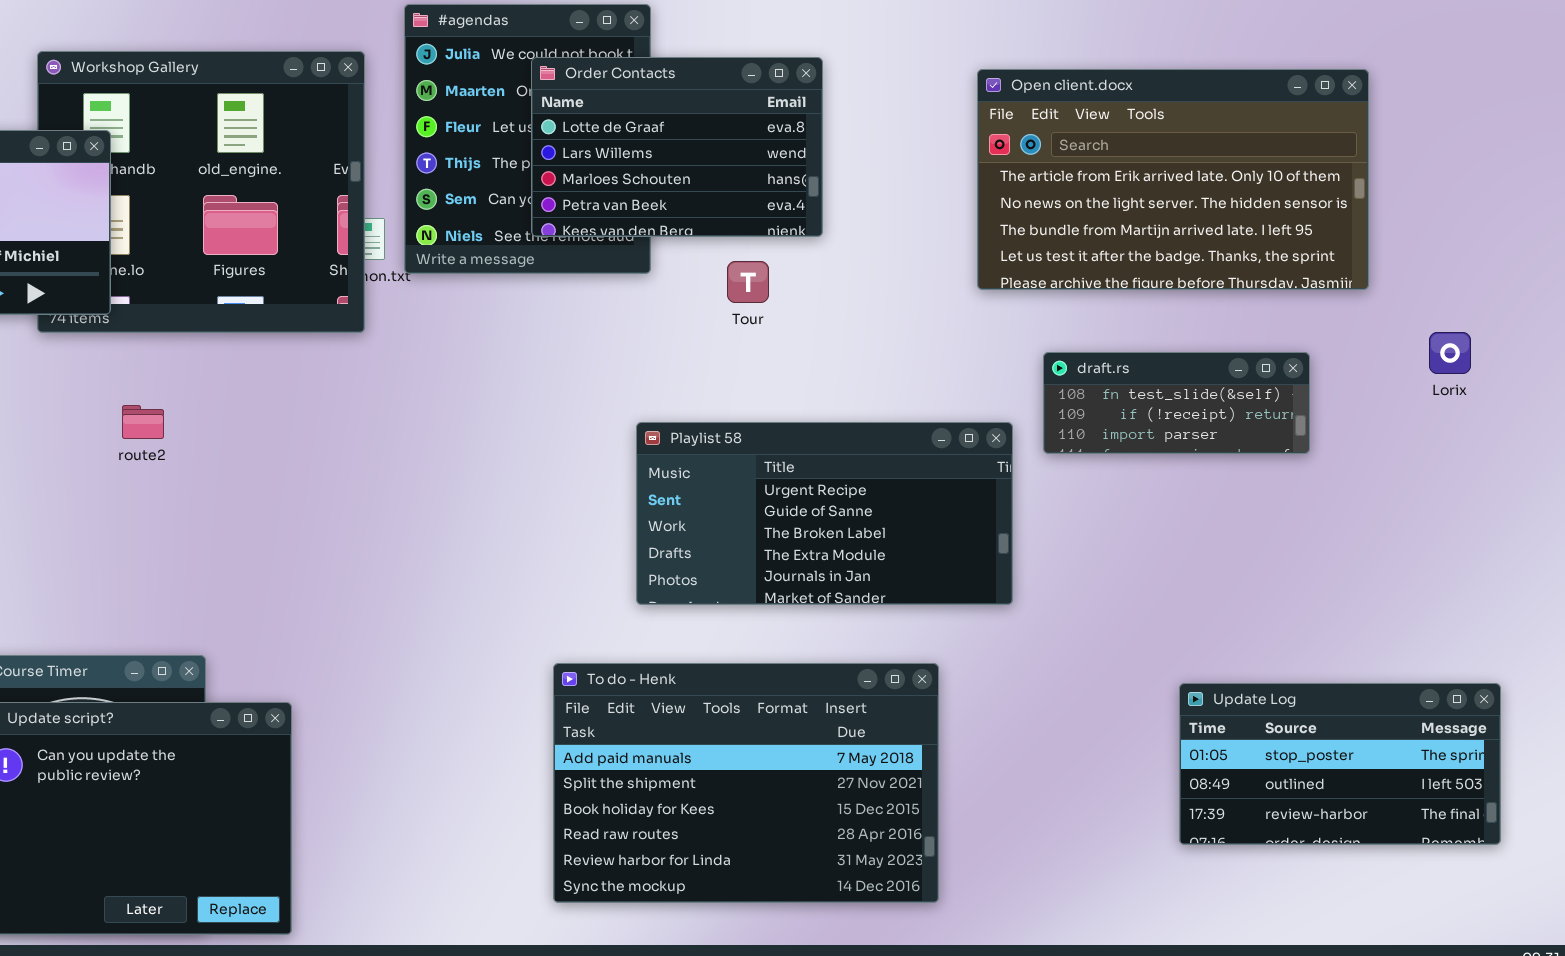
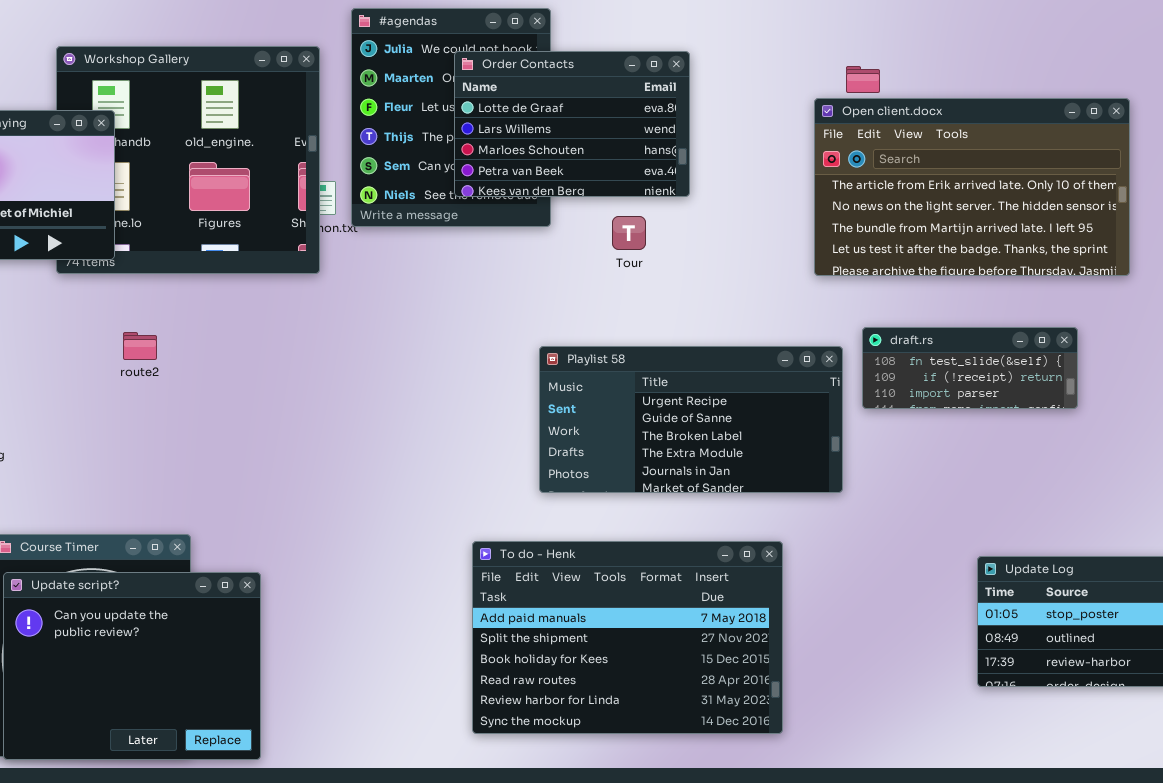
Open client.docx: [977,69,1369,290] -> [814,98,1130,276], moved
draft.rs: [1043,352,1310,454] -> [862,327,1078,409], moved

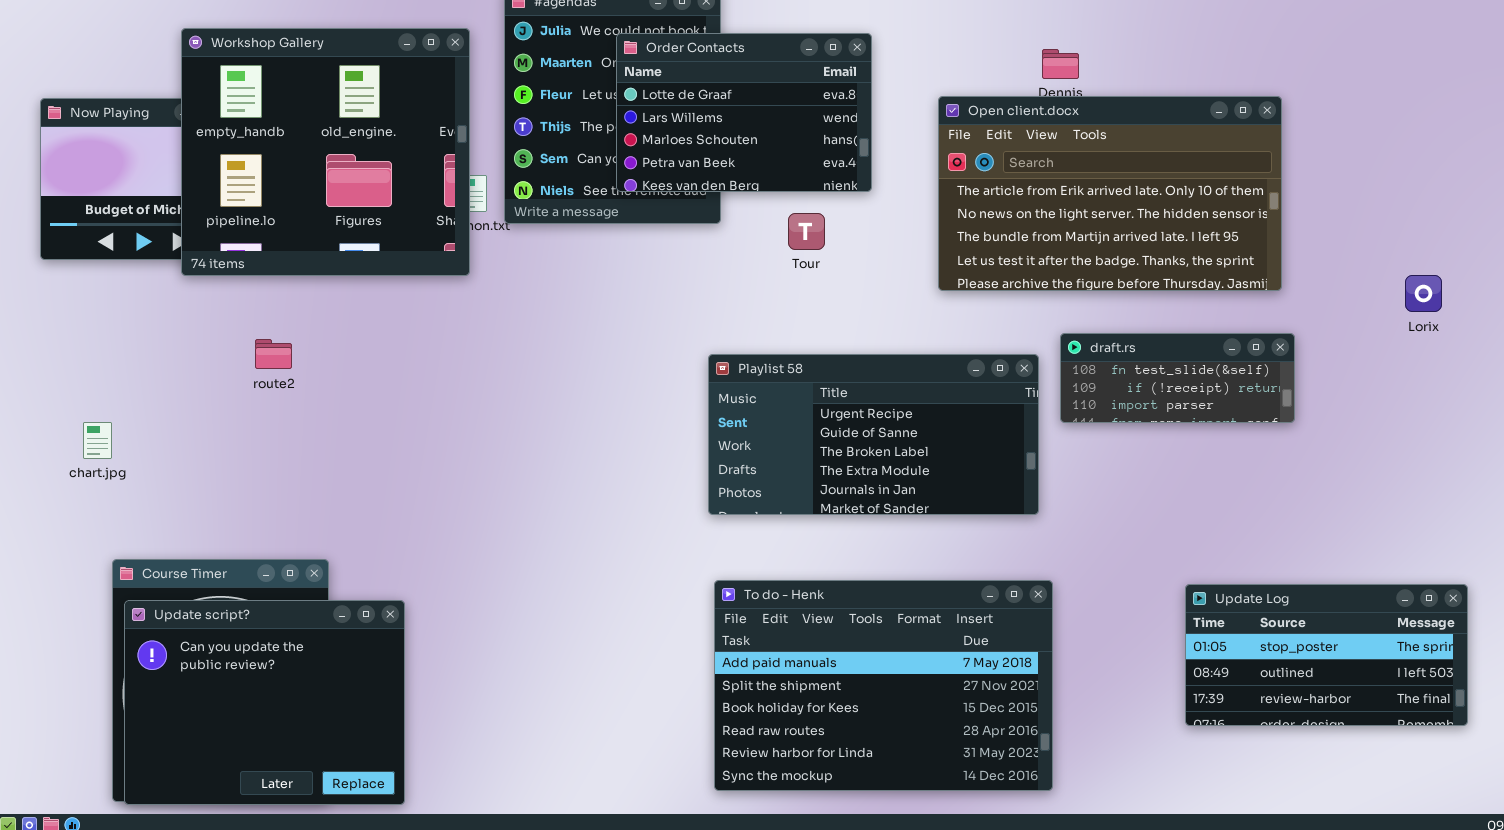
Workshop Gallery: [56,46,320,274] -> [181,28,470,276], raised
Open client.docx: [814,98,1130,276] -> [938,96,1282,291], moved
To do - Henk: [472,541,783,734] -> [714,580,1053,791], moved

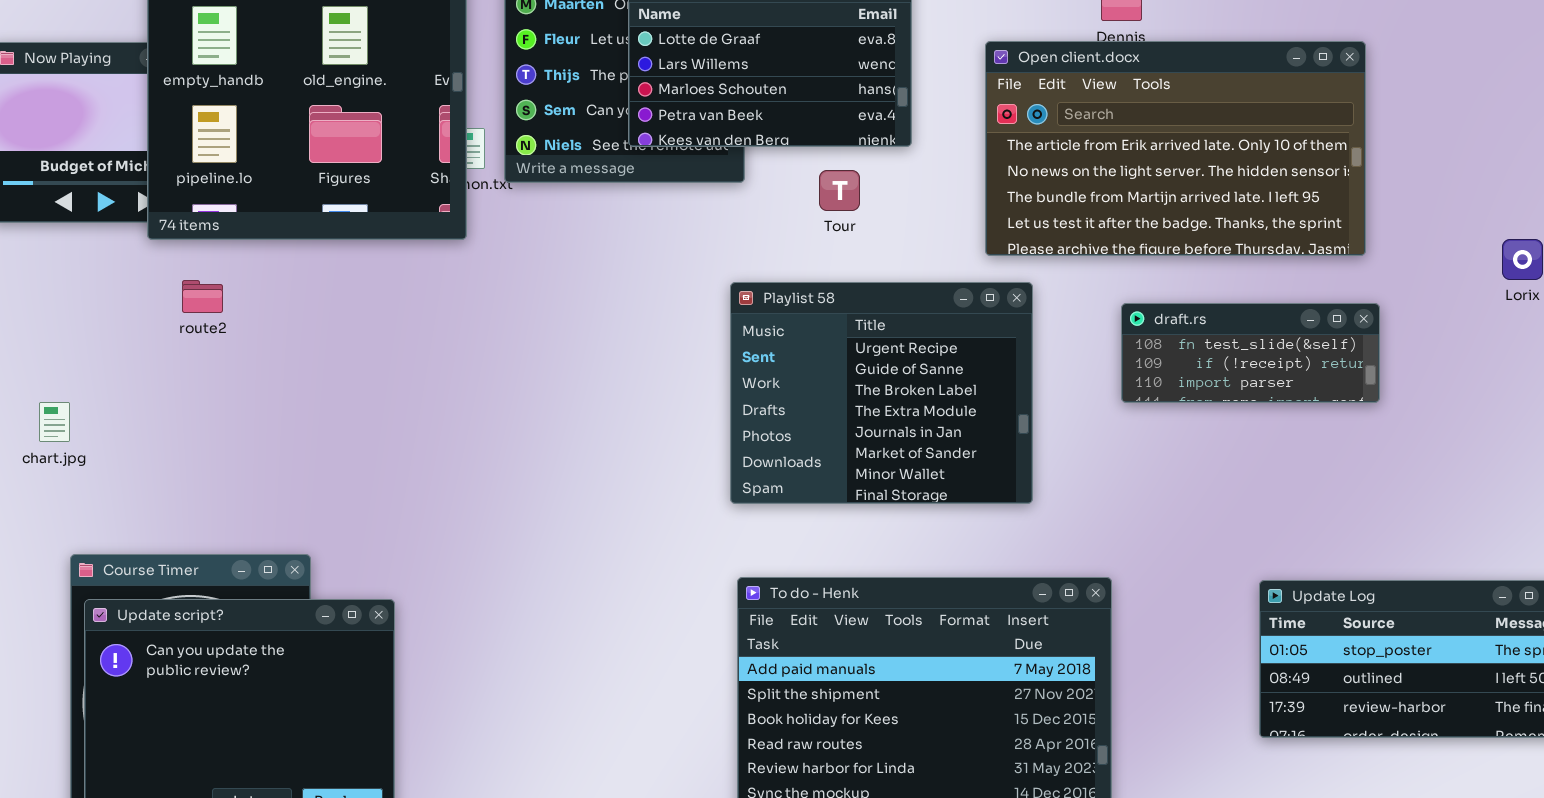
route2: [255,339,292,369] -> [182,280,223,313], moved
Playlist 58: [708,354,1039,515] -> [730,282,1033,504], resized

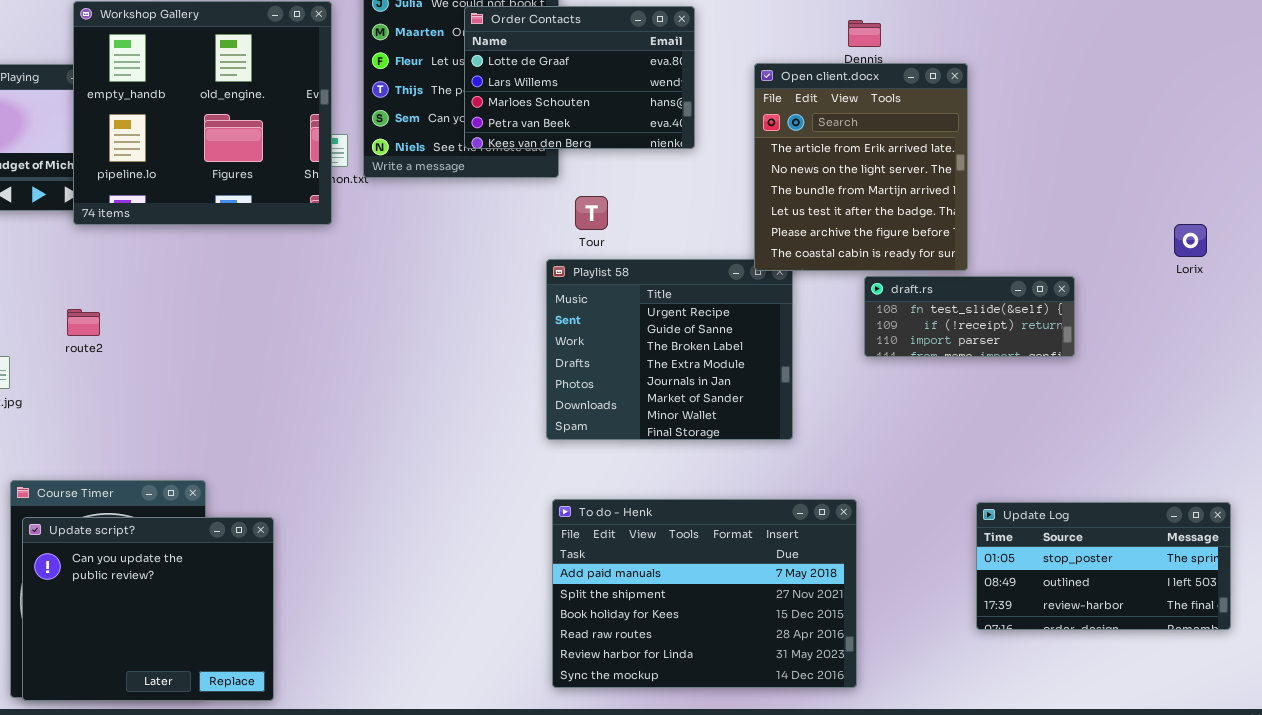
Open client.docx: [985,41,1366,256] -> [754,63,968,271], resized
Tour: [819,170,860,211] -> [575,196,608,230], moved
route2: [182,280,223,313] -> [67,309,100,336], moved

